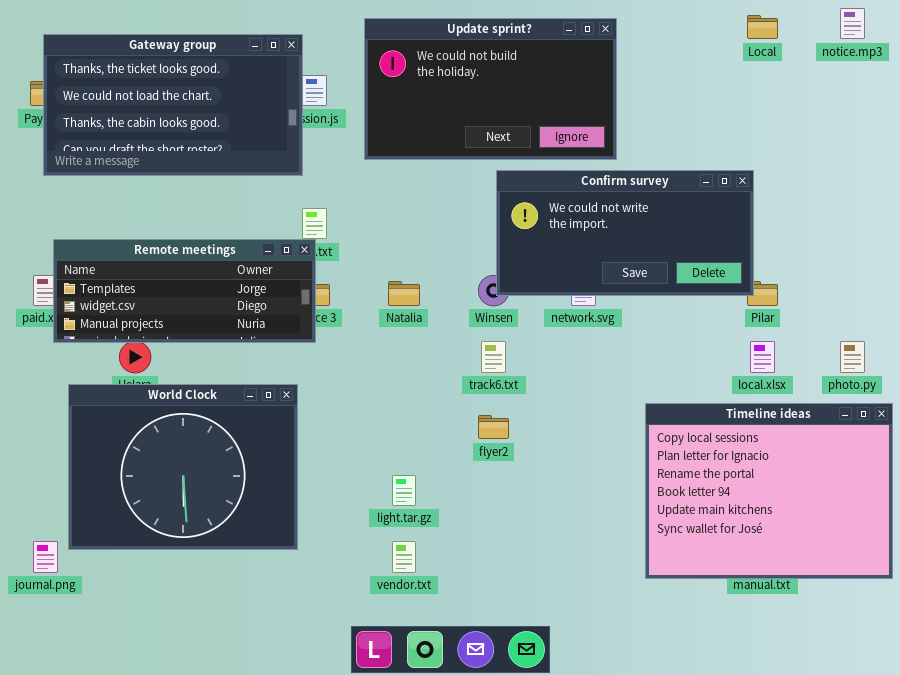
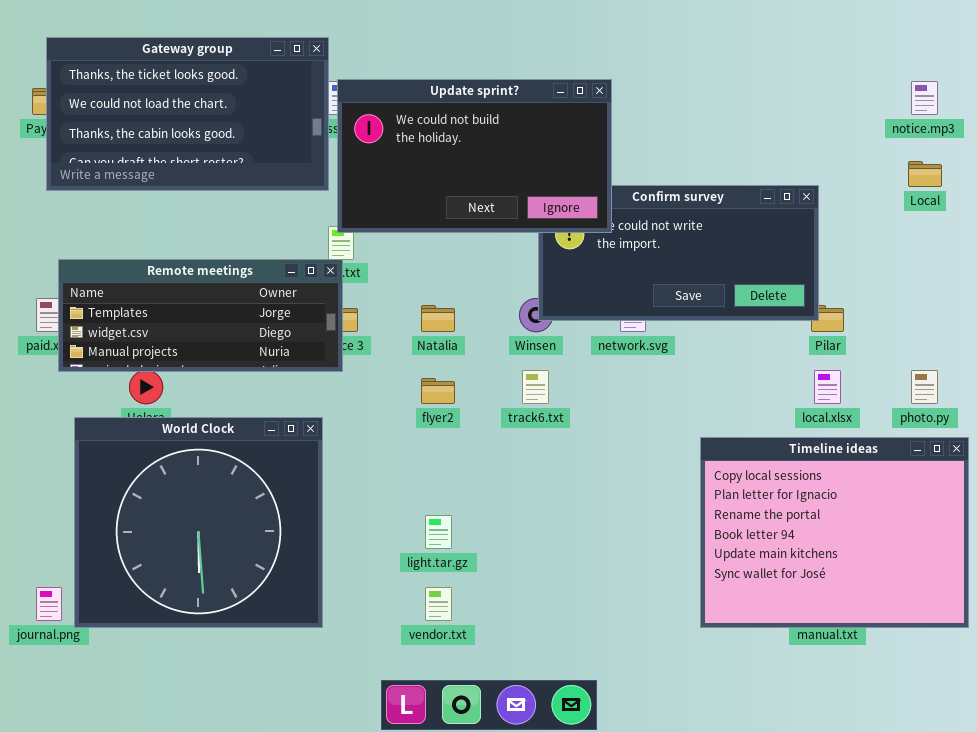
notice.mp3: [840,8,865,39] -> [911,81,938,115], moved
Local: [747,15,778,39] -> [908,161,942,187], moved
Update sprint?: [364,18,617,160] -> [337,79,612,233], moved
World Clock: [68,384,298,550] -> [74,417,323,628], resized
flyer2: [478,415,509,439] -> [421,378,455,404], moved

